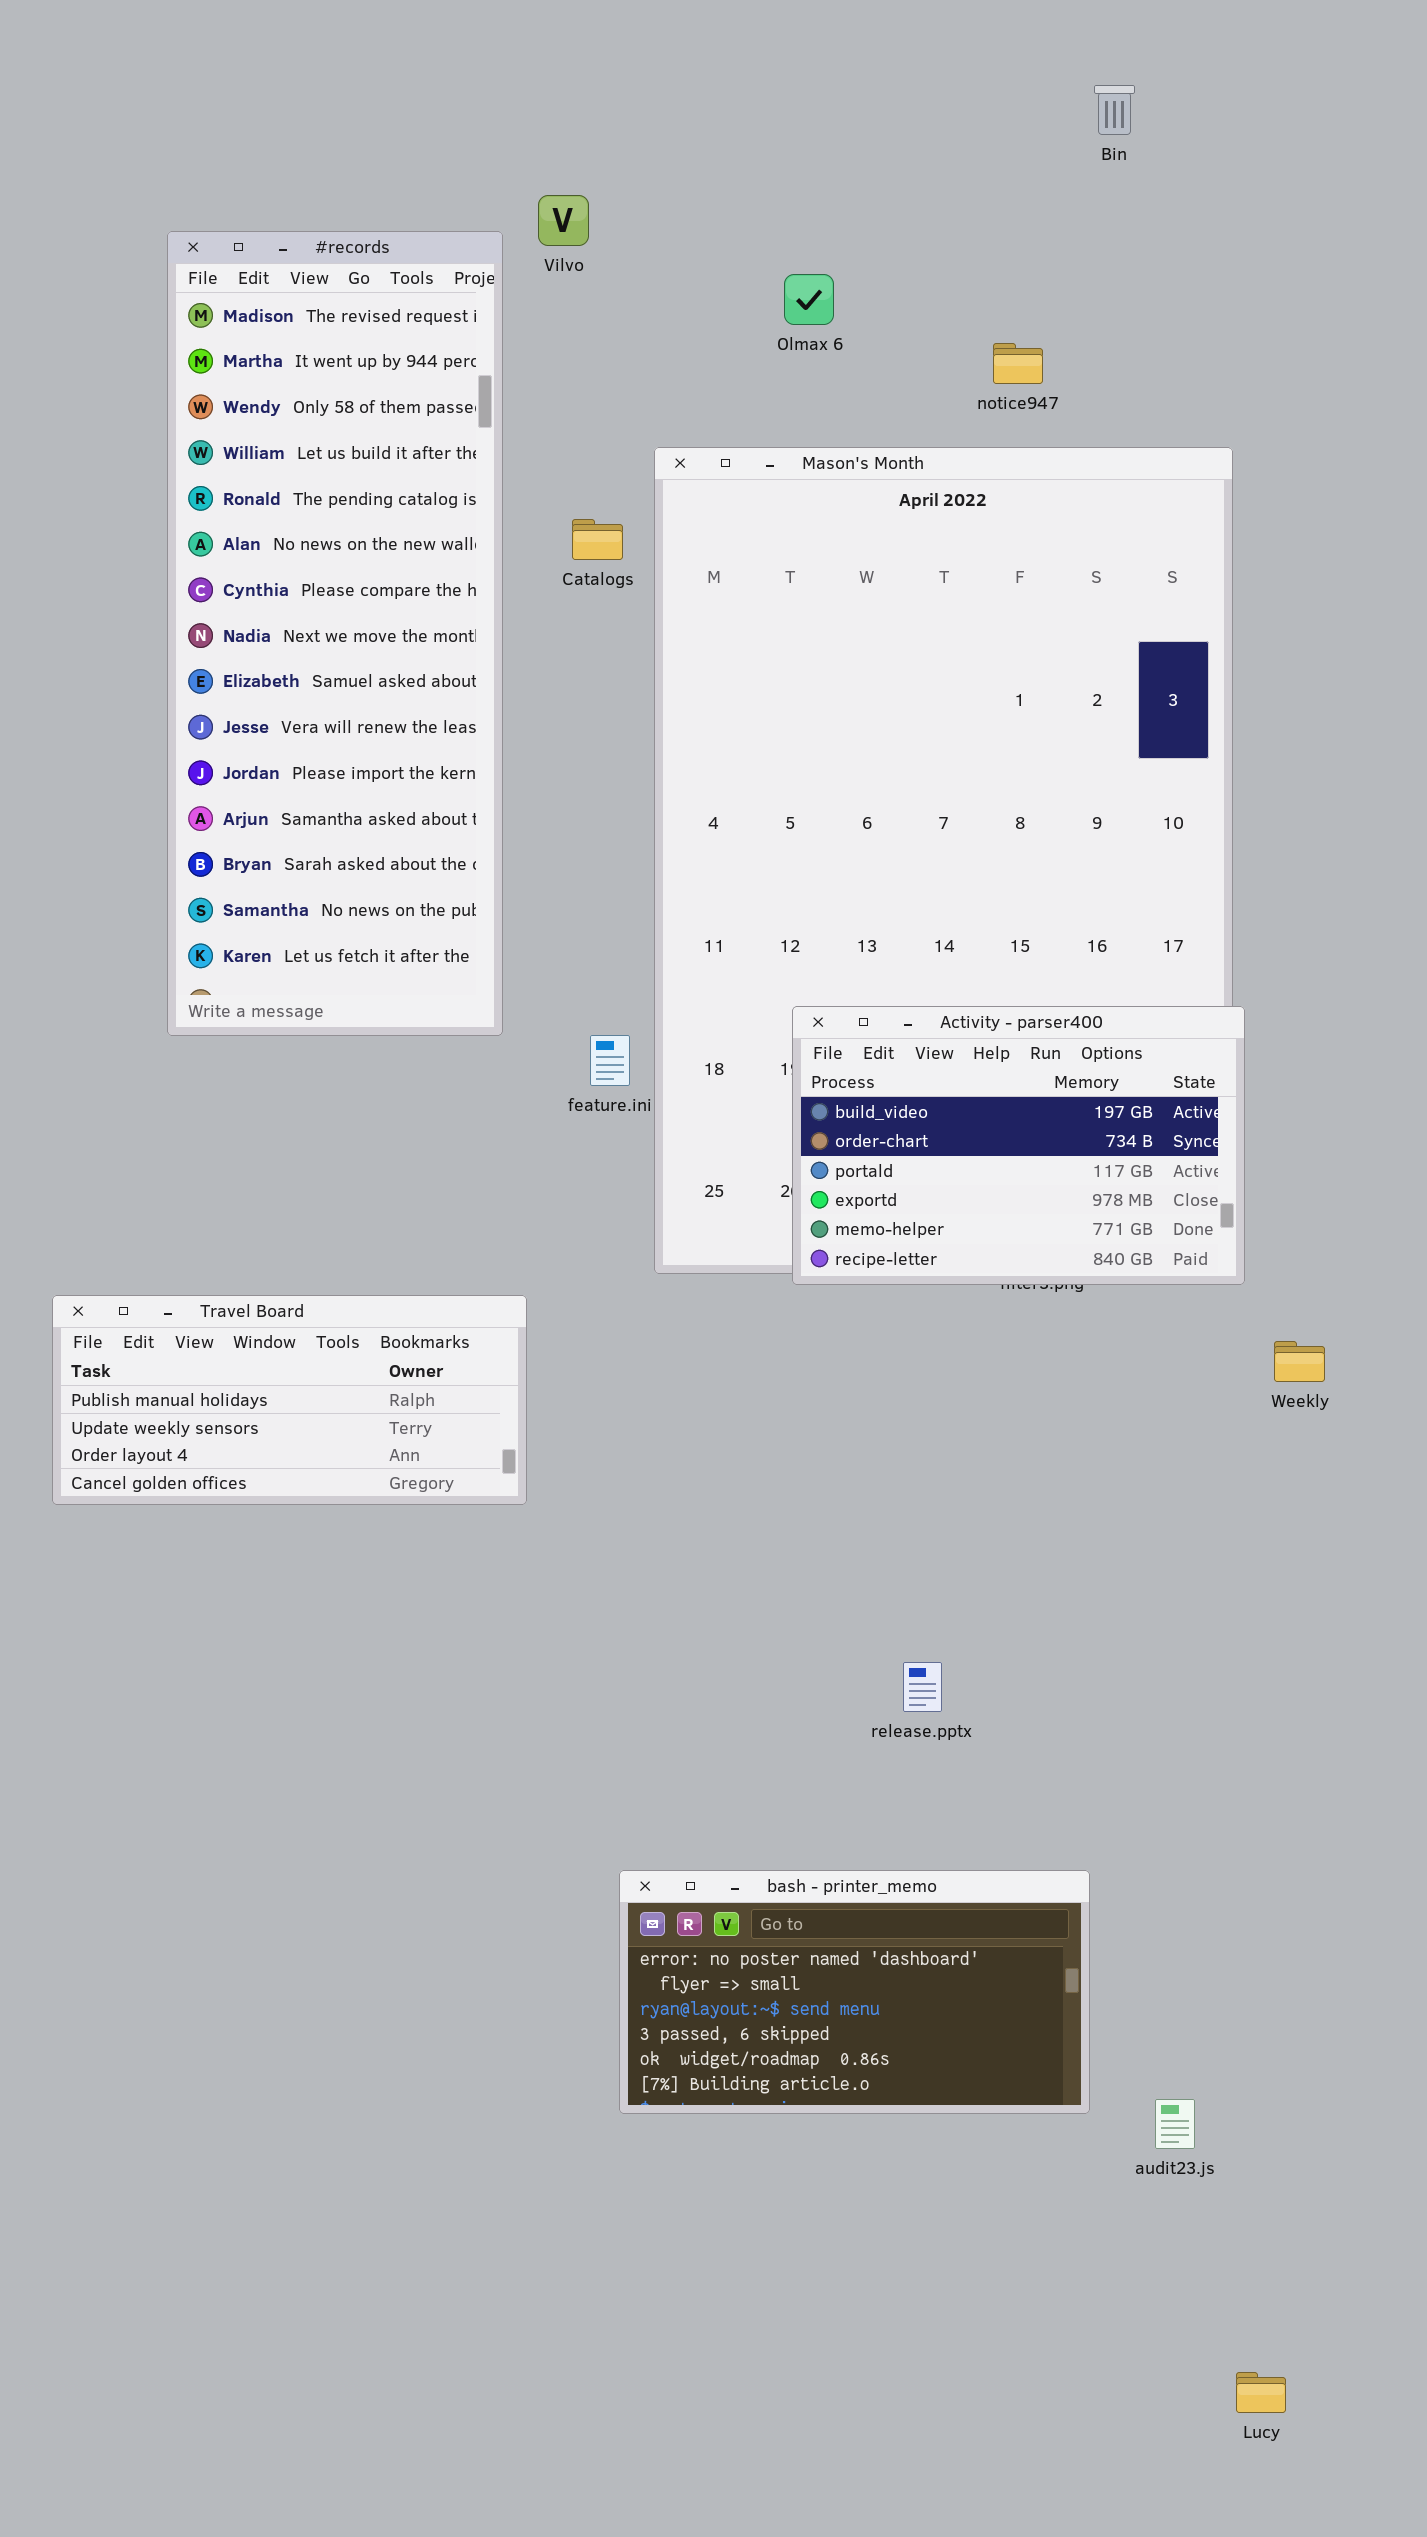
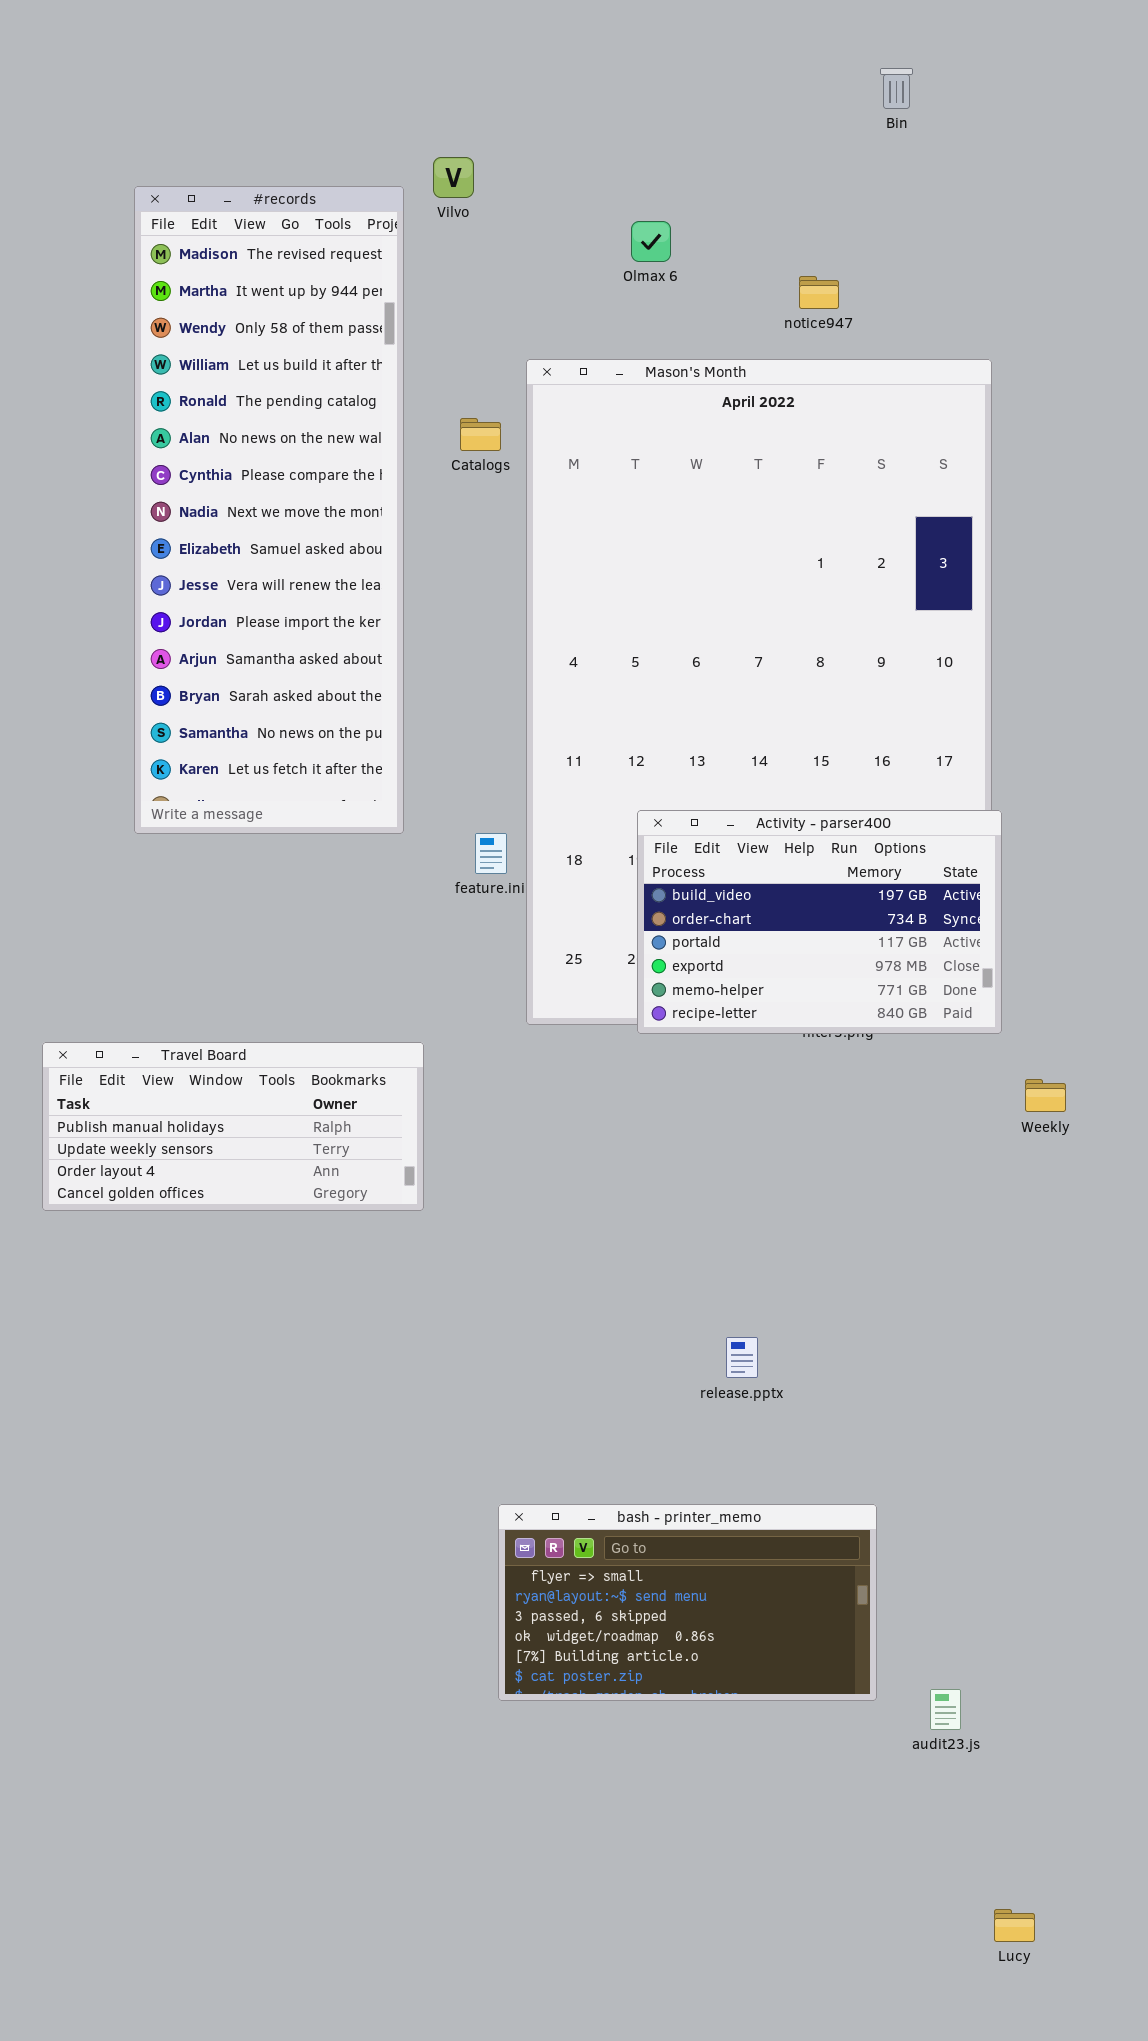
bash - printer_memo: [619,1870,1090,2114] -> [498,1504,877,1701], scrolled down 1 row

